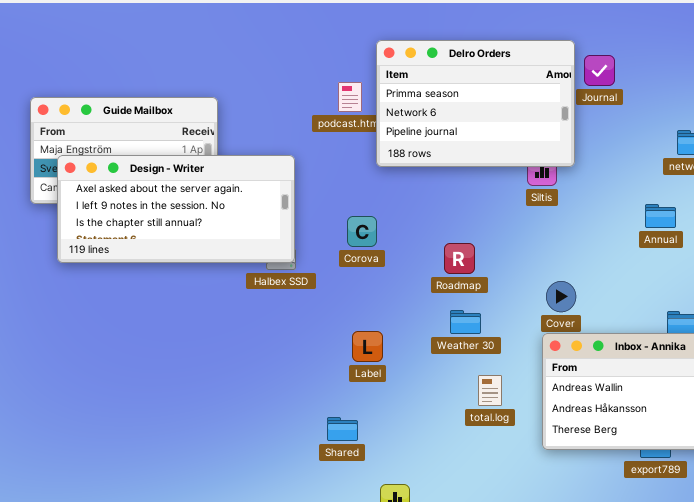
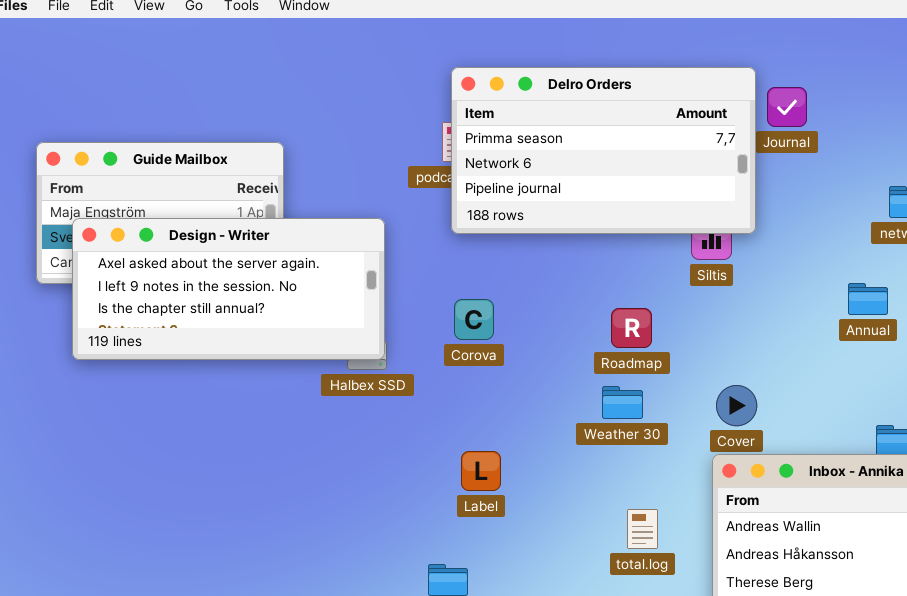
Delro Orders: [376,40,575,167] -> [451,67,756,234], resized
Roadmap: [444,243,475,274] -> [611,308,652,348], moved
Weather 30: [450,310,481,334] -> [602,386,643,419], moved

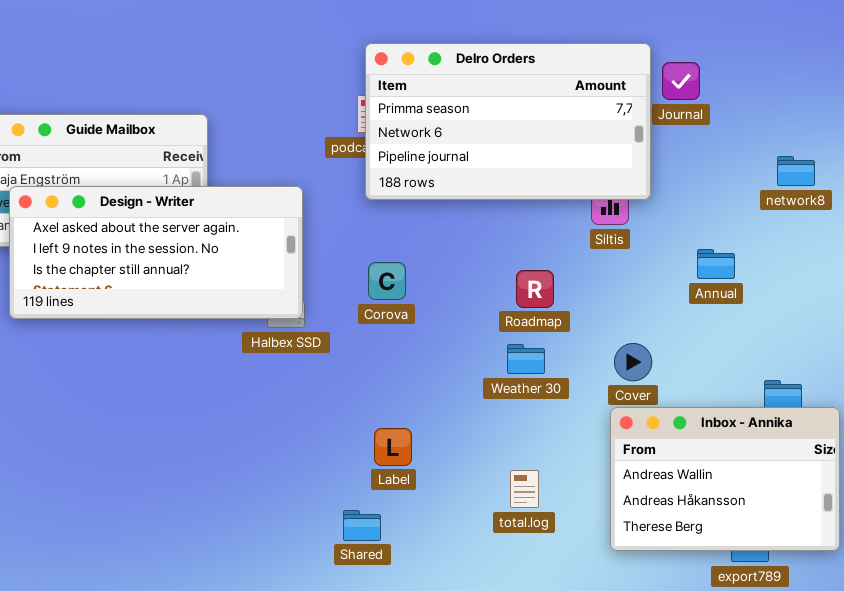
Annual: [848,283,888,315] -> [697,249,735,279], moved
Label: [461,451,501,491] -> [374,428,412,466], moved
total.log: [627,509,658,549] -> [510,470,539,508], moved

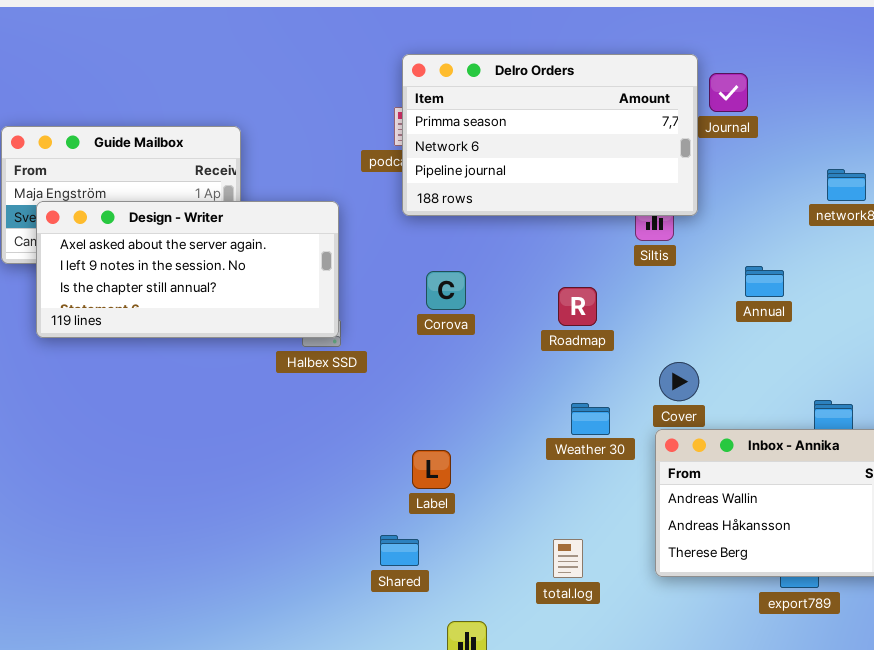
Corova: [368,262,406,300] -> [426,271,466,310], moved
Weather 30: [507,344,545,374] -> [571,403,610,435], moved
total.log: [510,470,539,508] -> [553,539,583,578], moved

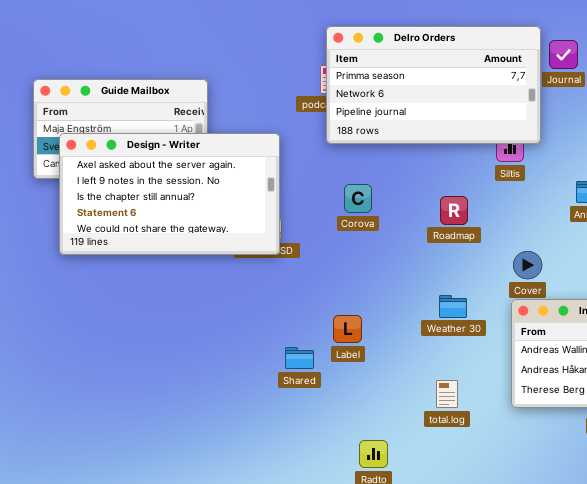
Design - Writer: [36,201,339,338] -> [59,133,280,255], resized
Weather 30: [571,403,610,435] -> [439,295,467,318], moved
Shared: [380,535,419,566] -> [285,347,314,369], moved

